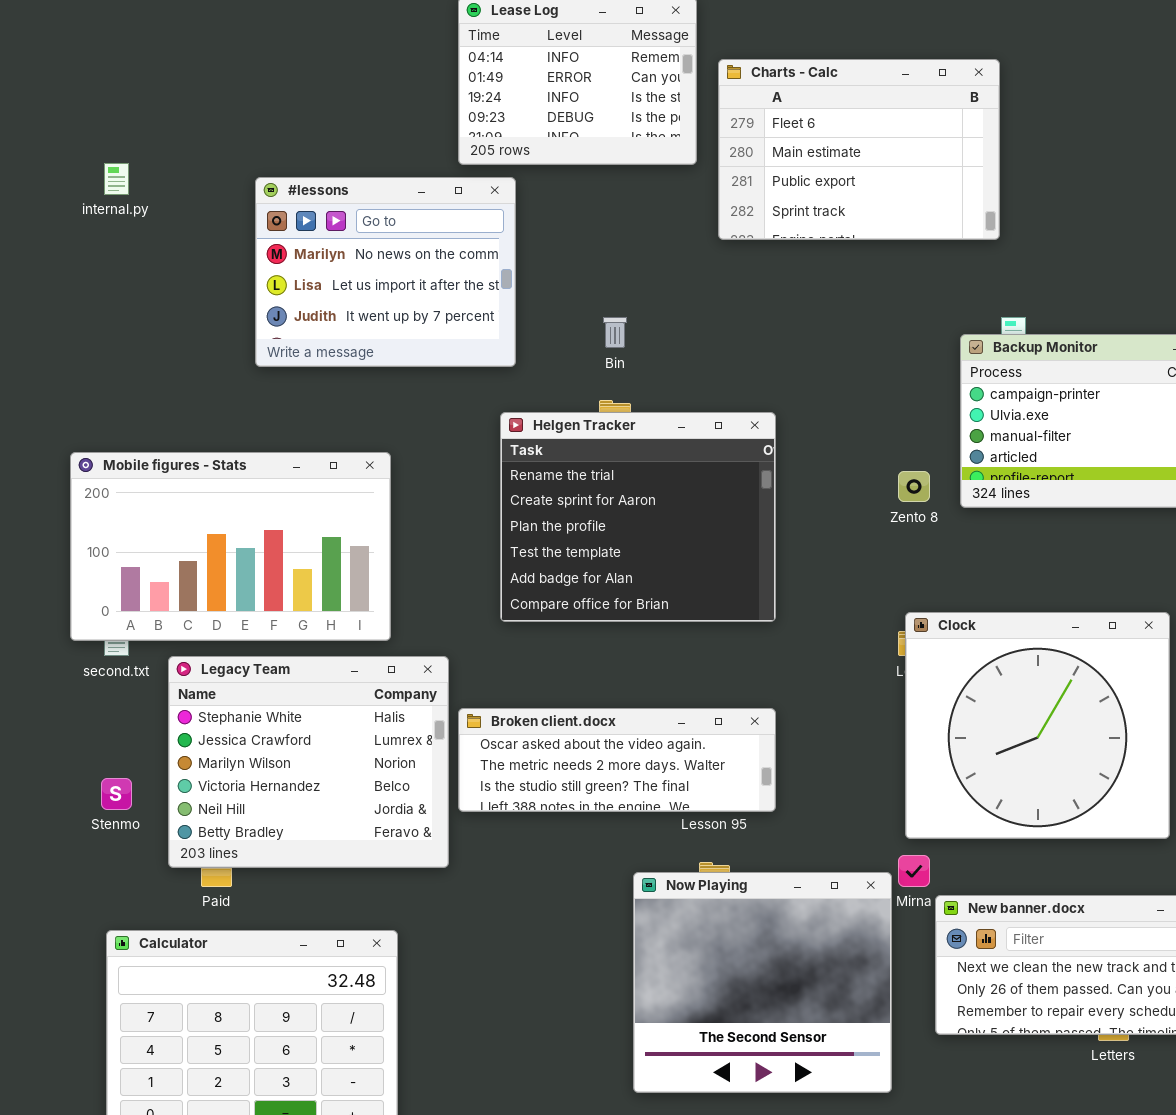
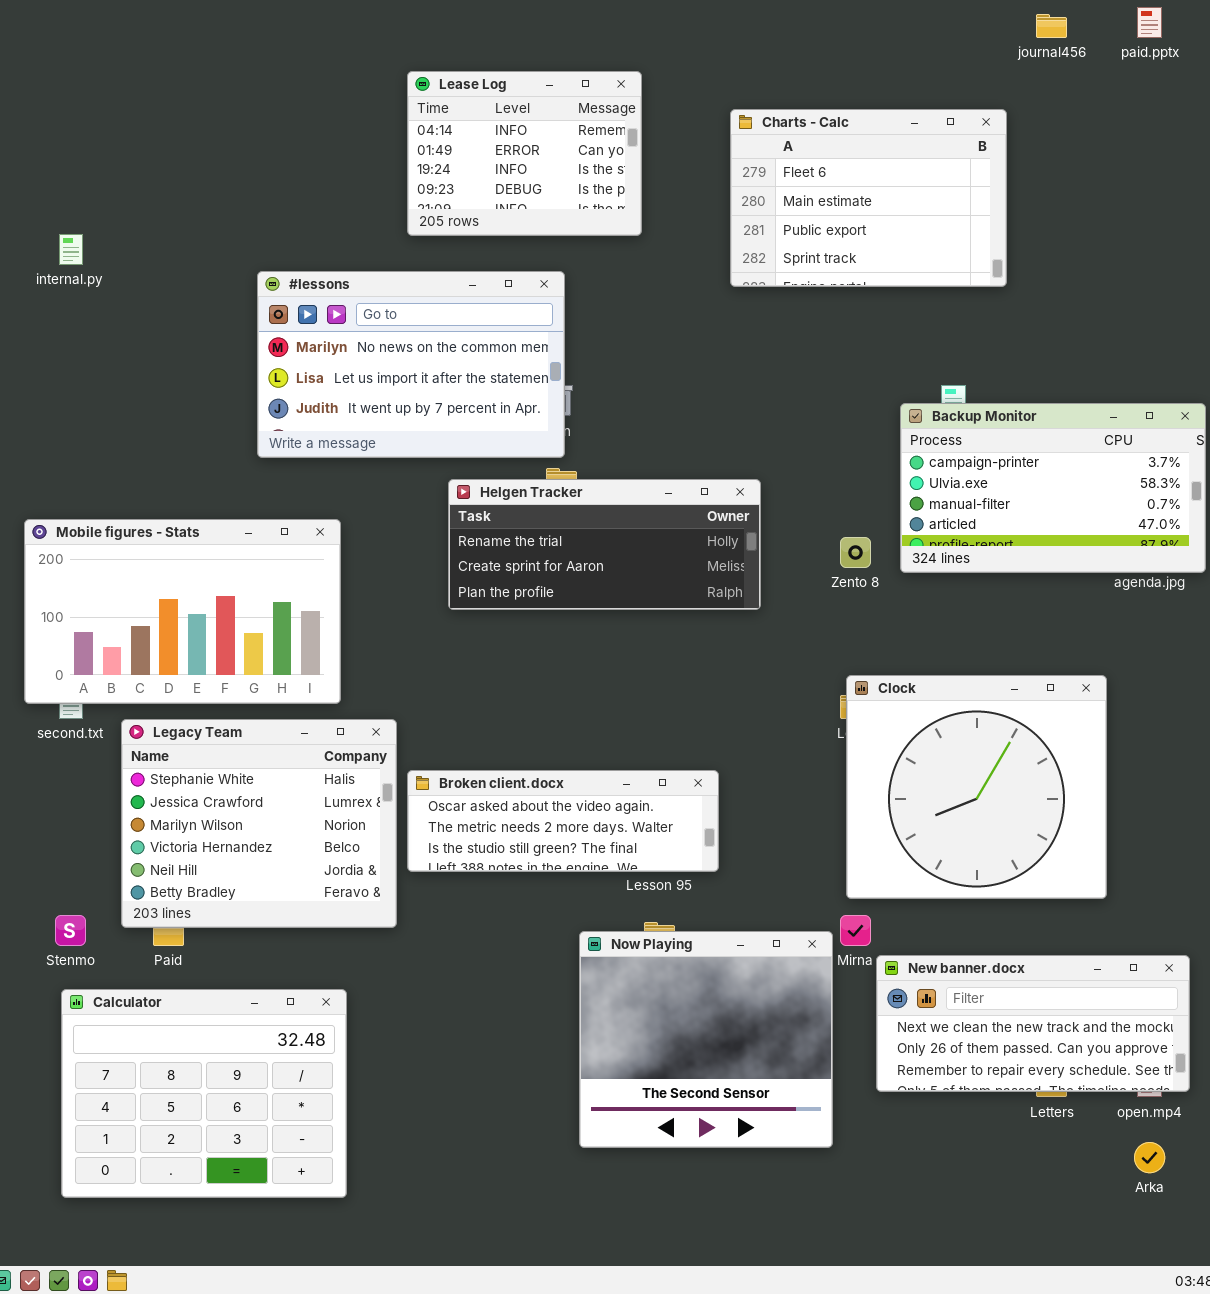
Charts - Calc: [718,59,1000,240] -> [730,109,1007,287], moved
#lessons: [255,177,516,367] -> [257,271,565,458], moved, resized
Helgen Tracker: [500,412,776,622] -> [448,479,761,610], resized
Stenmo: [101,778,132,810] -> [55,915,86,946], moved

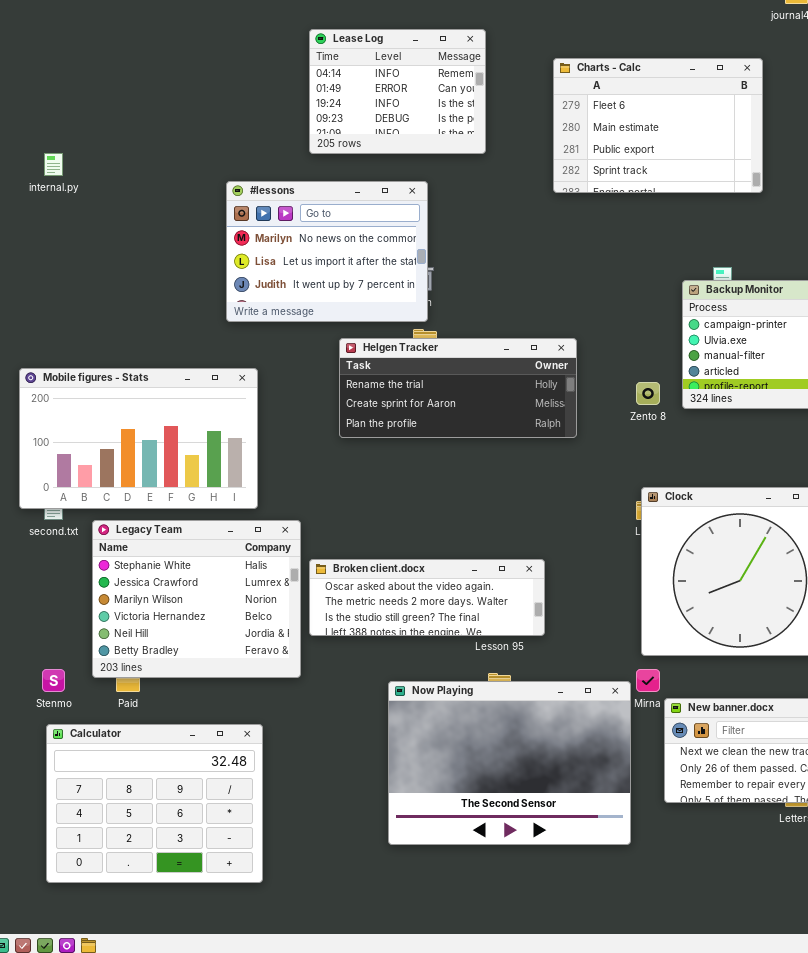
#lessons: [257,271,565,458] -> [226,181,428,322], resized
Now Playing: [579,931,833,1148] -> [388,681,631,845], resized

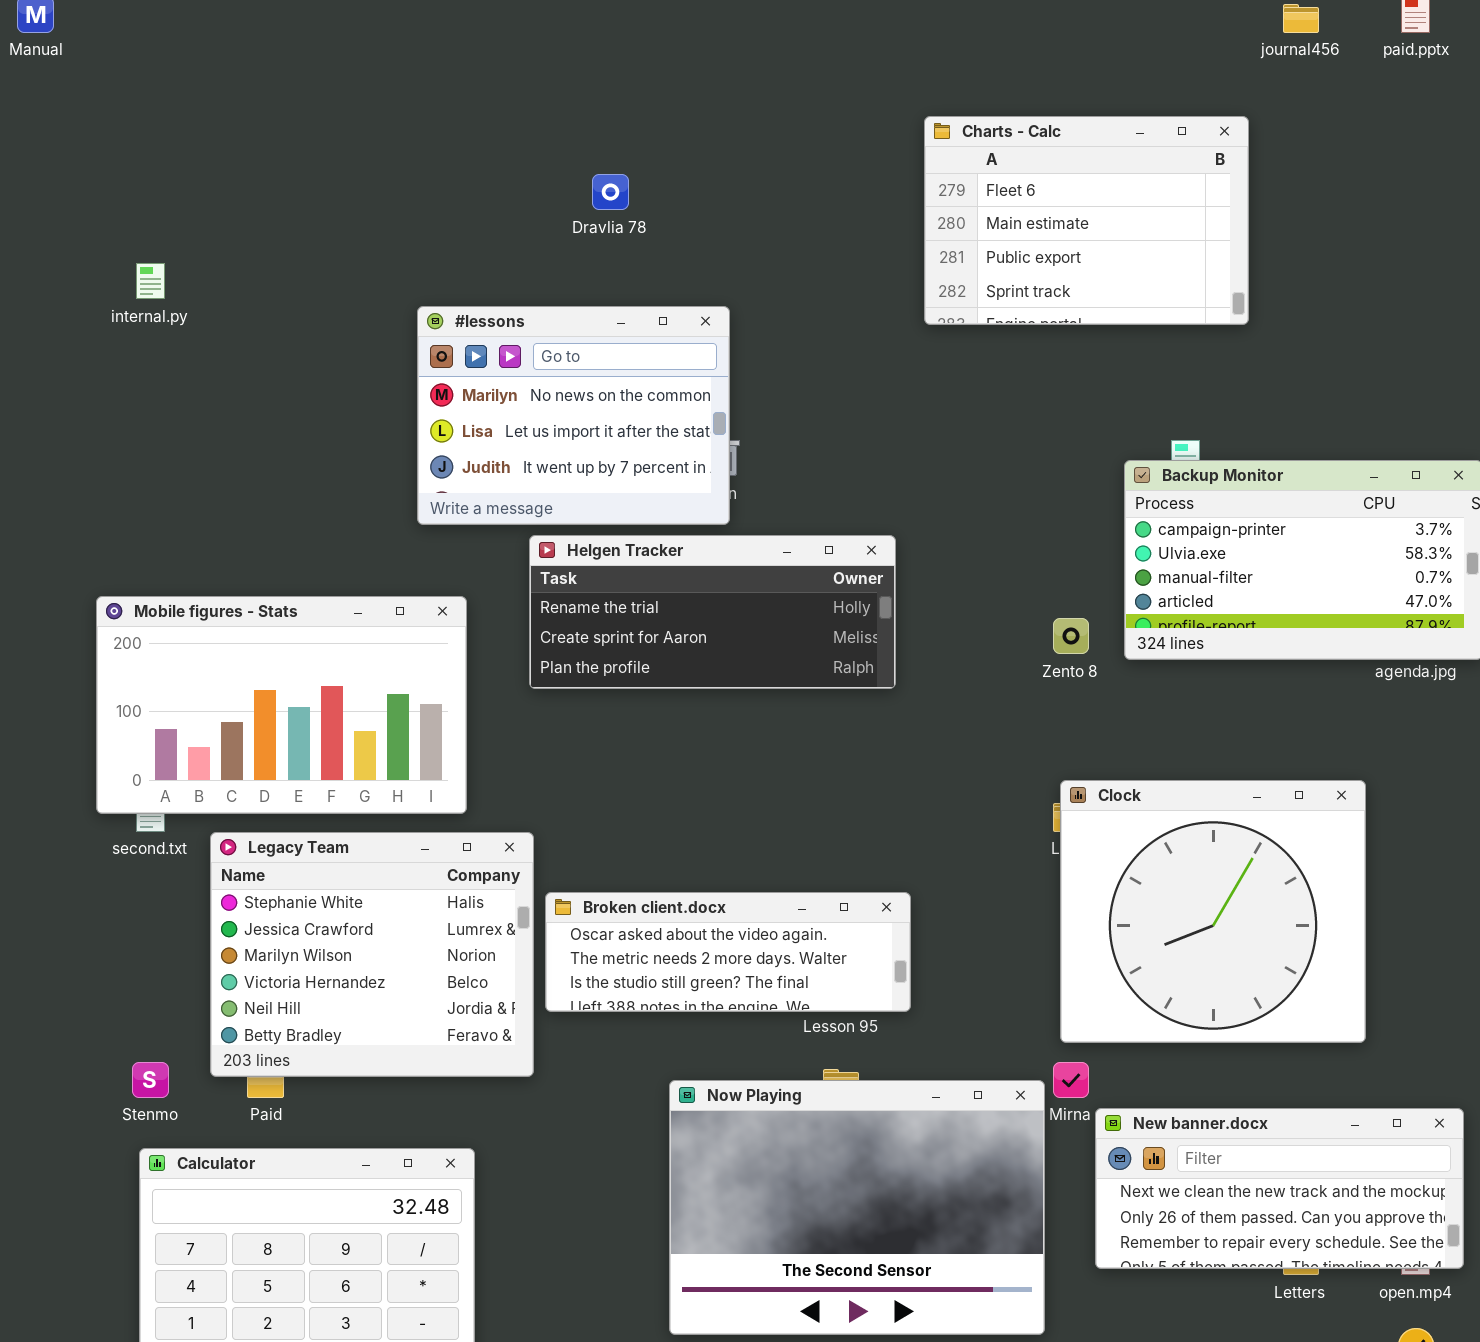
Lease Log: [309,29,486,154] -> none, closed
Helgen Tracker: [339,338,577,438] -> [529,535,896,689], moved

